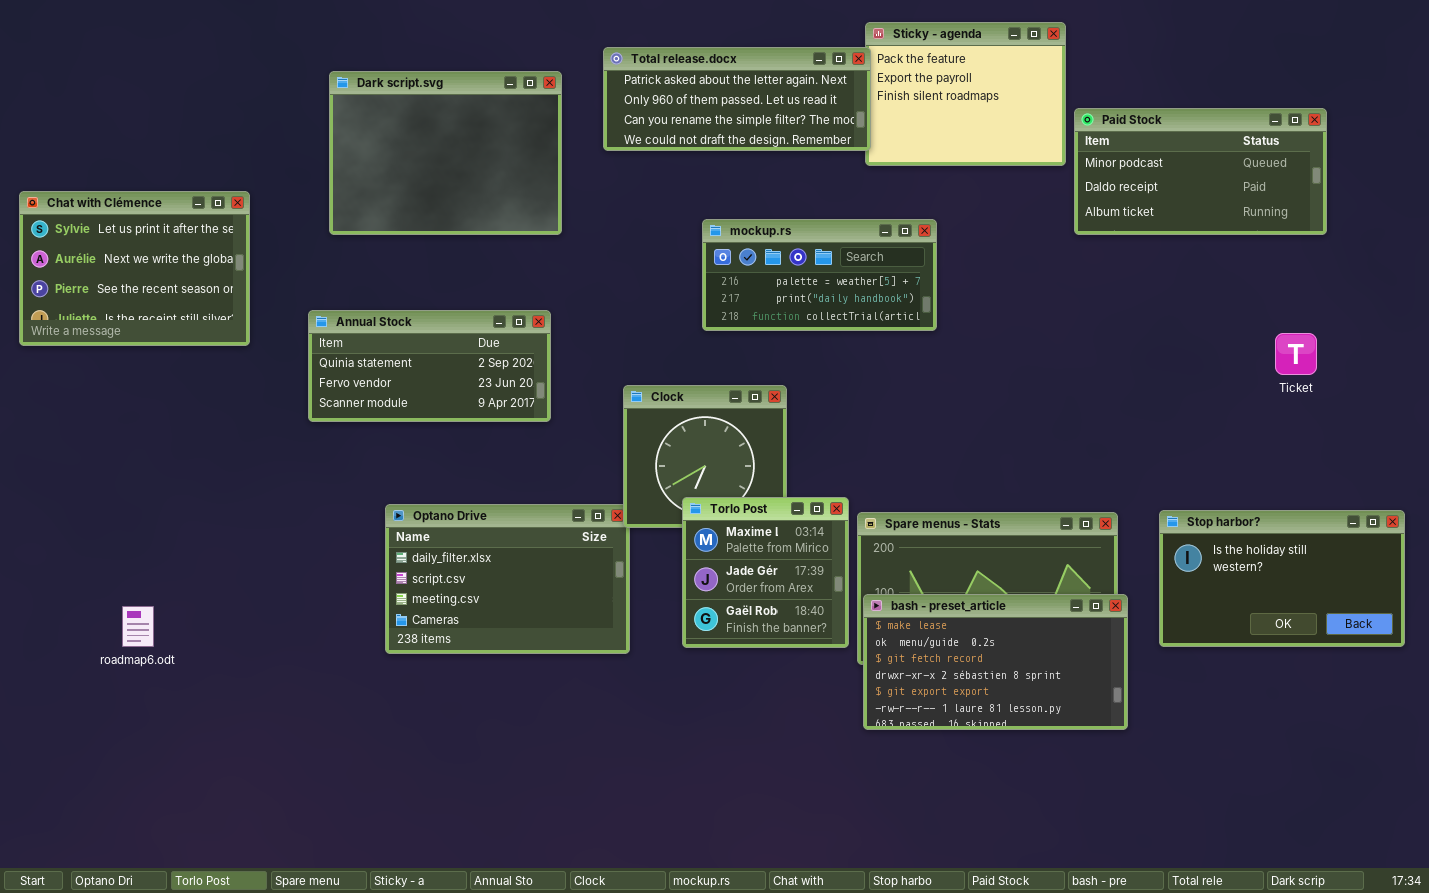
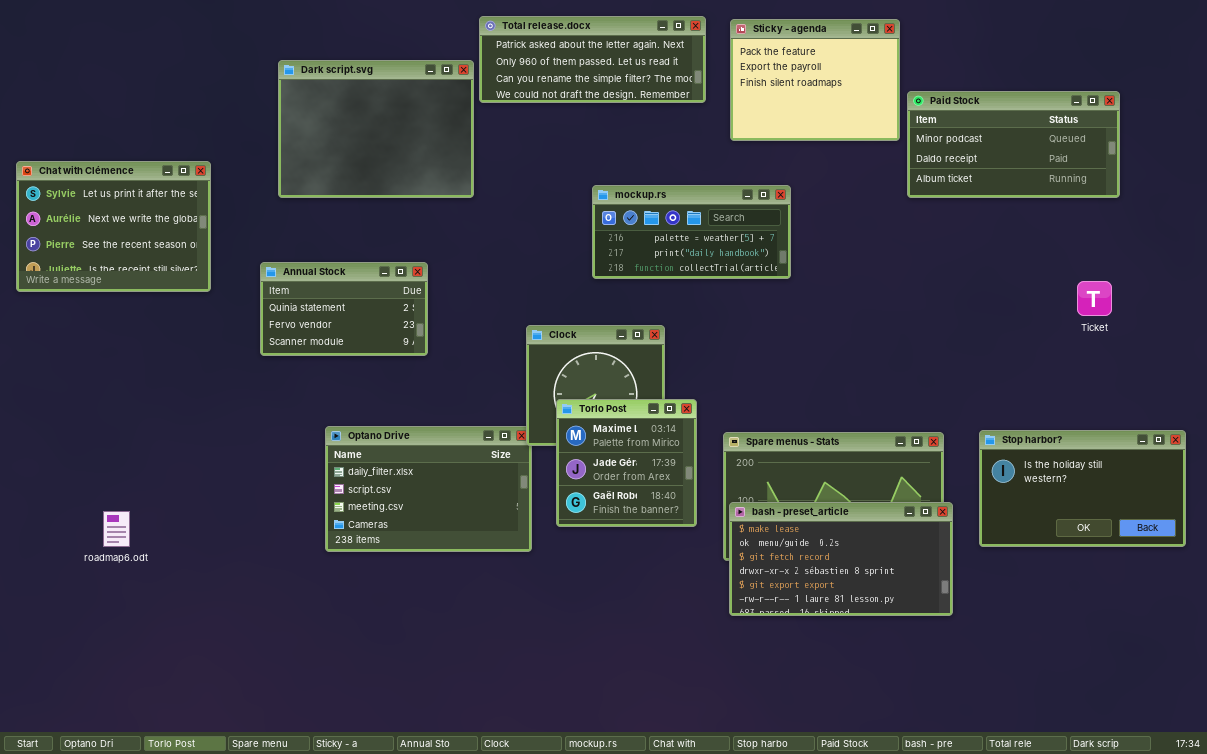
Total release.docx: [603,47,871,151] -> [479,16,706,103], moved
Annual Stock: [308,310,551,422] -> [260,262,428,356], resized
Torlo Post: [682,497,849,648] -> [556,399,697,527], moved

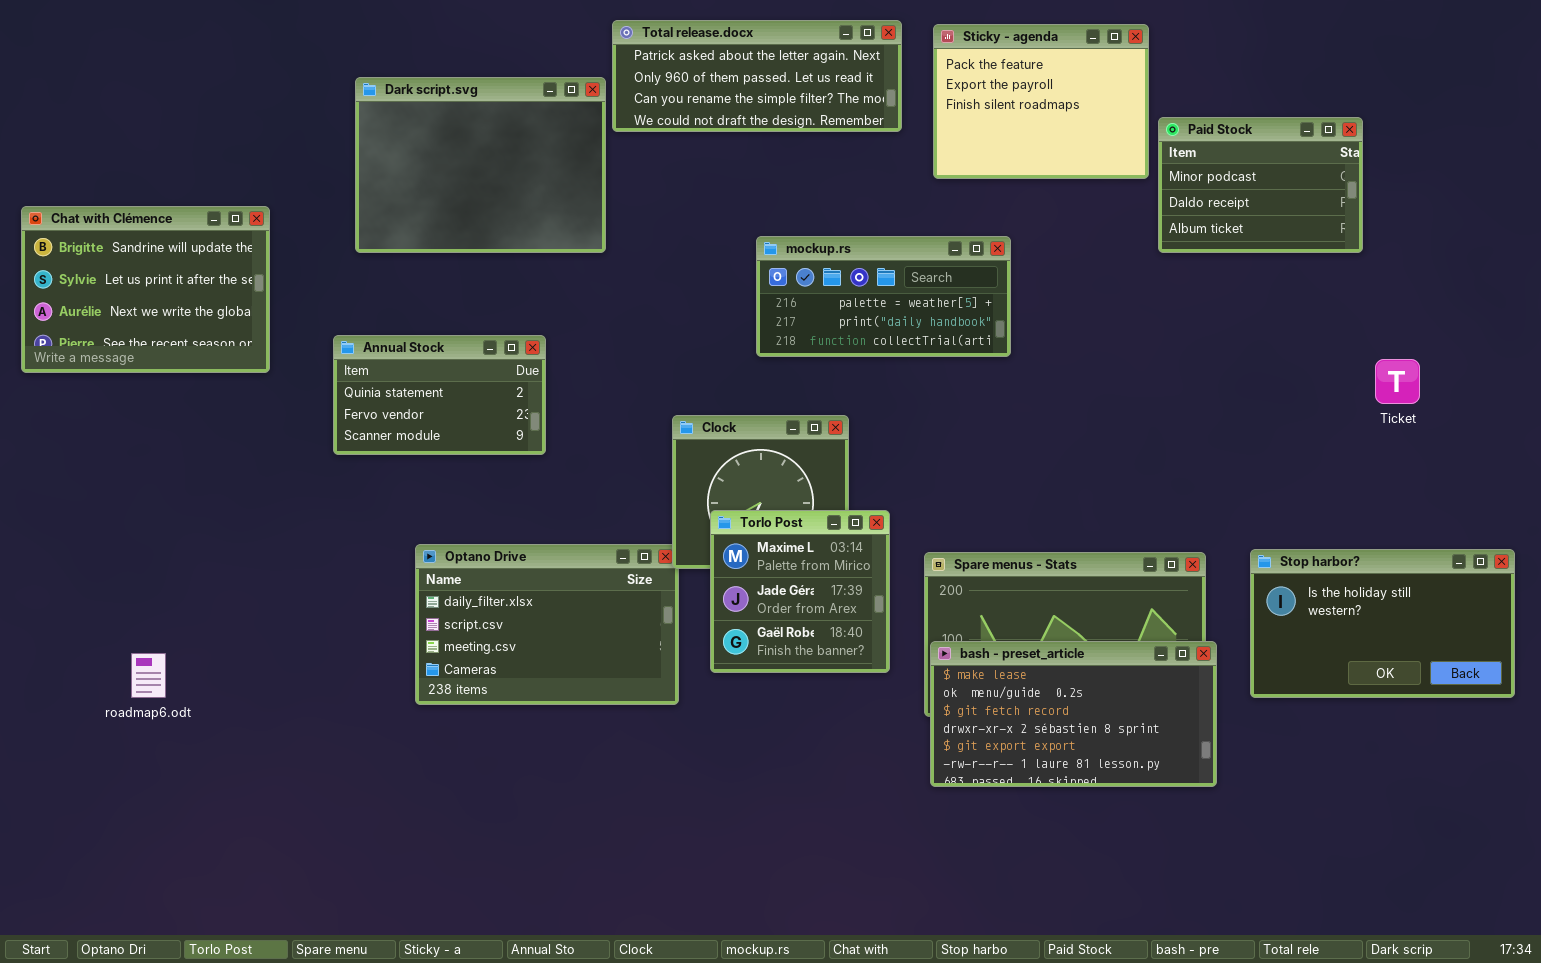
Paid Stock: [907,91,1120,198] -> [1158,117,1363,253], resized
Chat with Clémence: [16,161,211,292] -> [21,206,270,373], scrolled up 1 row

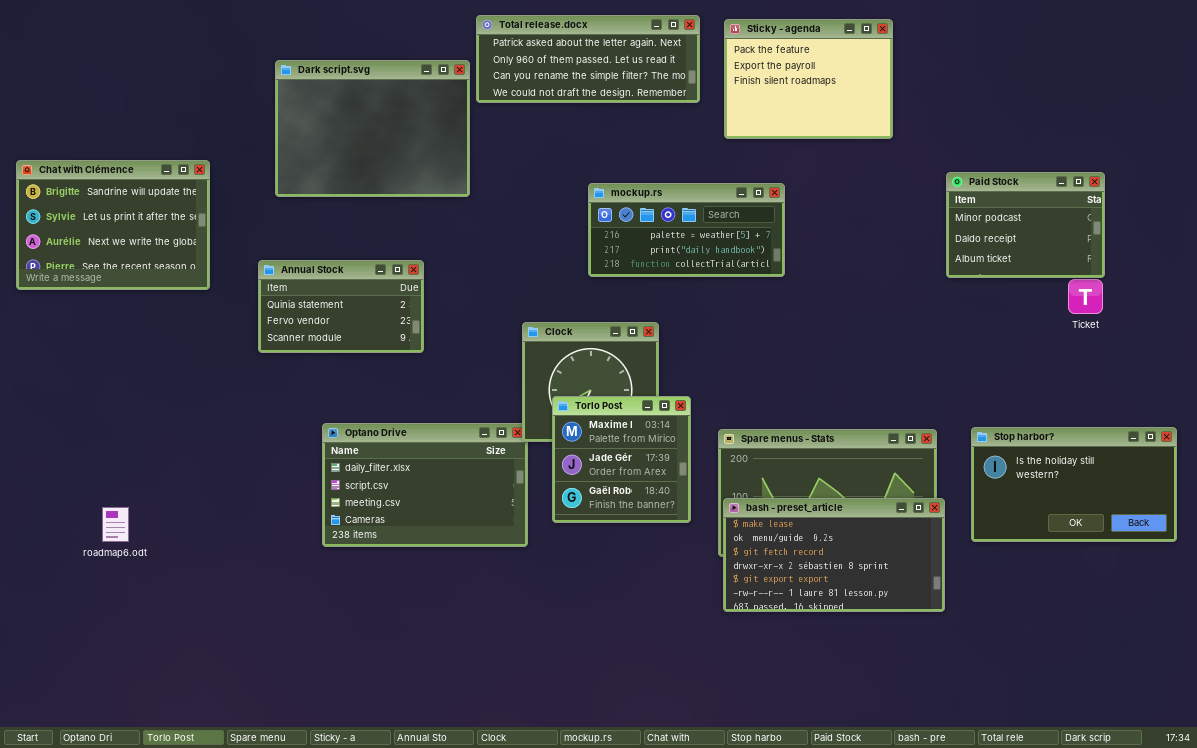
Paid Stock: [1158,117,1363,253] -> [946,172,1105,278], moved

